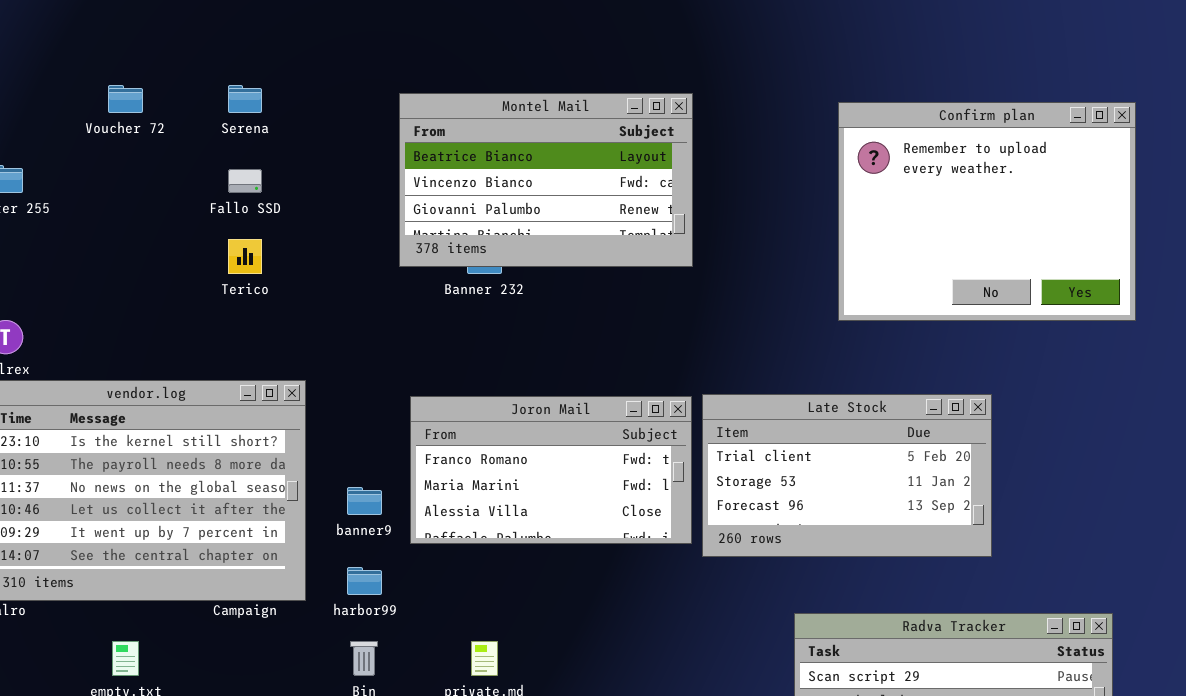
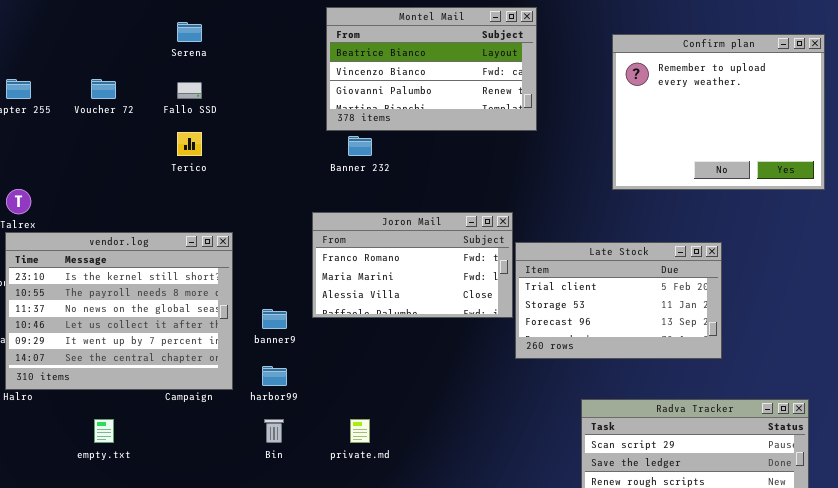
Voucher 72: [108,85,143,113] -> [91,79,116,99], moved
Montel Mail: [399,93,693,267] -> [326,7,537,131], moved
Joron Mail: [410,396,692,544] -> [312,212,513,318], moved

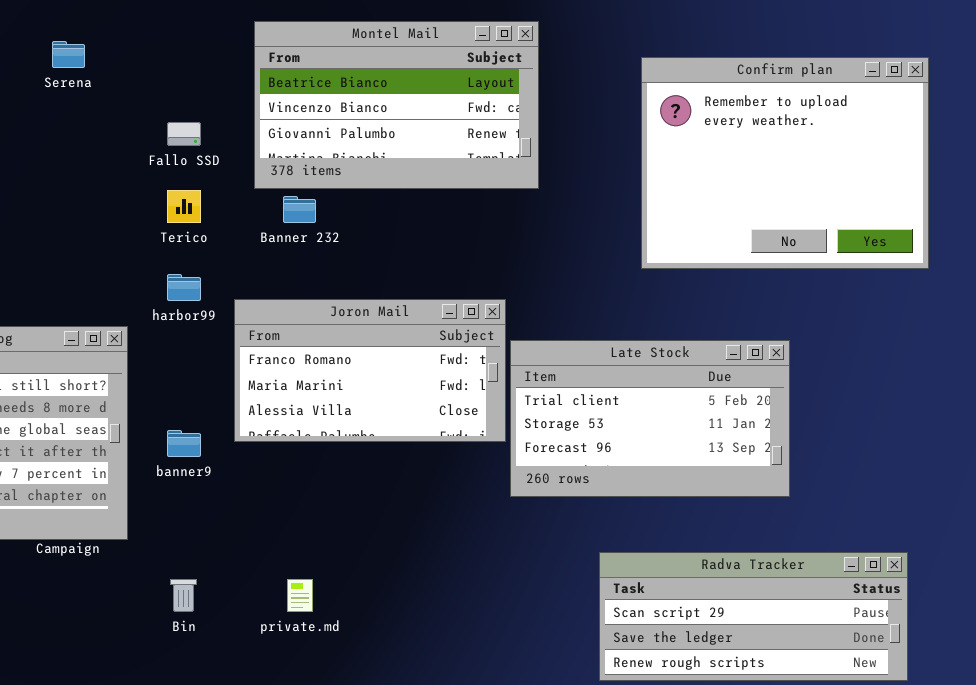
Fallo SSD: [177,82,202,99] -> [167,122,201,146], moved
Terico: [177,132,202,156] -> [167,190,201,223], moved
harbor99: [262,366,287,386] -> [167,274,201,301], moved

